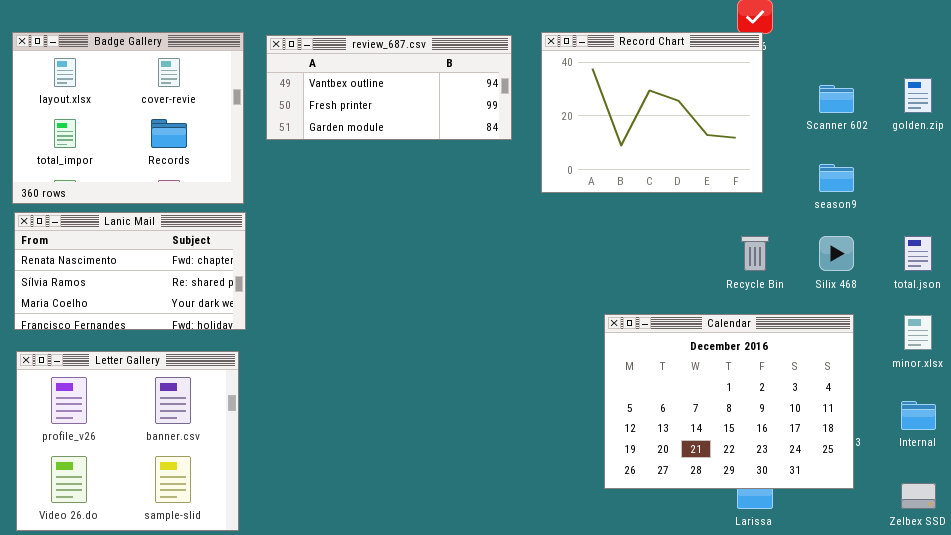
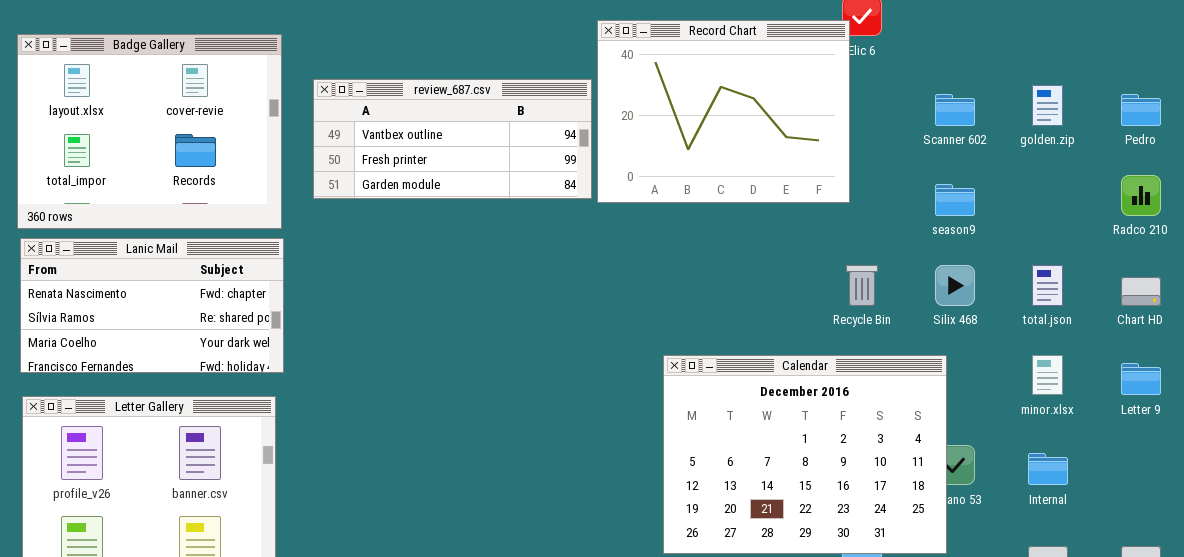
Record Chart: [541,32,763,193] -> [597,20,850,203], moved
review_687.csv: [266,35,512,140] -> [313,79,592,199], moved
Calendar: [604,314,854,489] -> [663,355,947,554], moved

